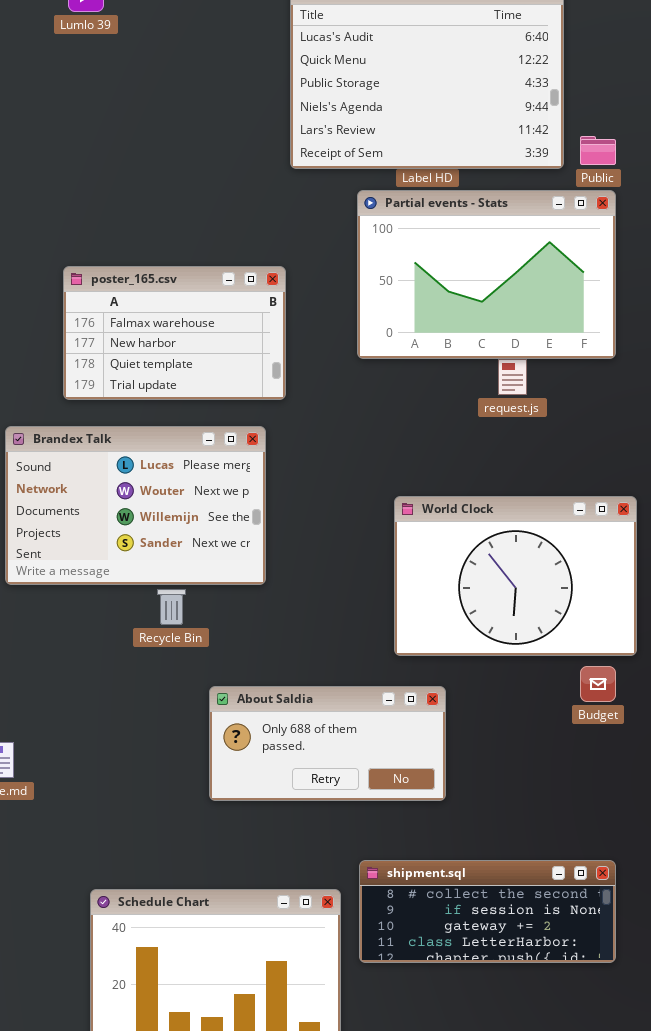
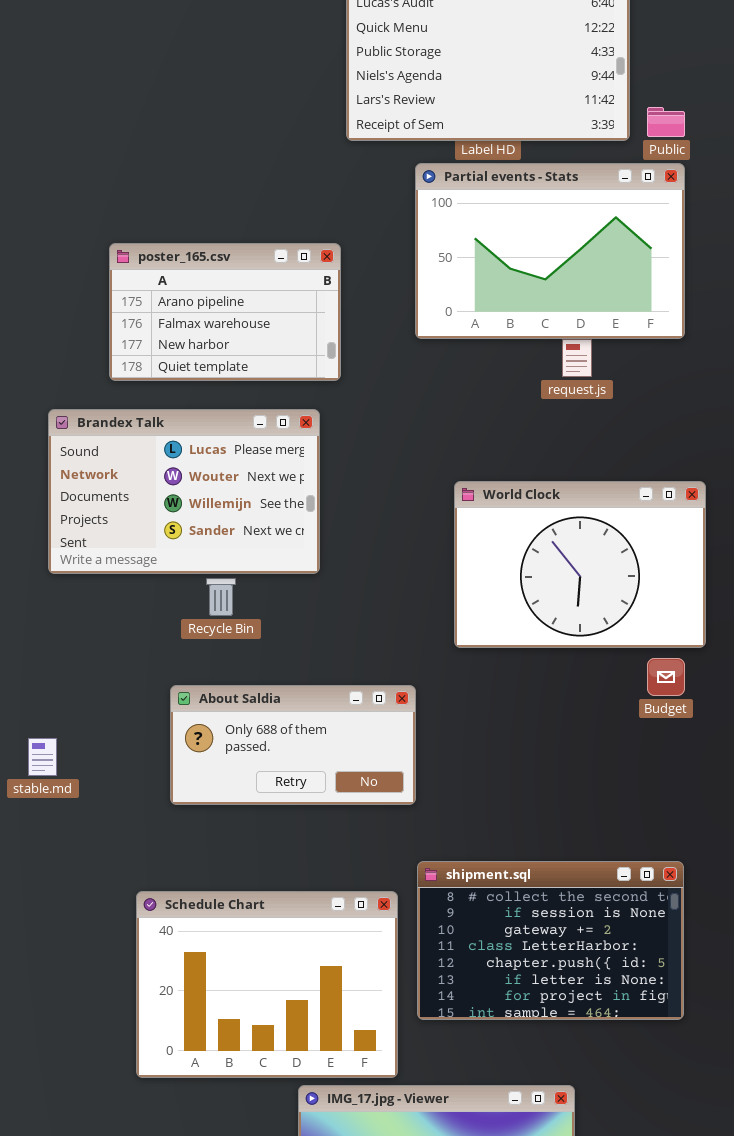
poster_165.csv: [63,266,286,400] -> [109,243,341,381], scrolled up 1 row
About Saldia: [209,686,446,801] -> [170,685,416,805], moved
shipment.sql: [359,860,616,963] -> [417,861,684,1020], resized

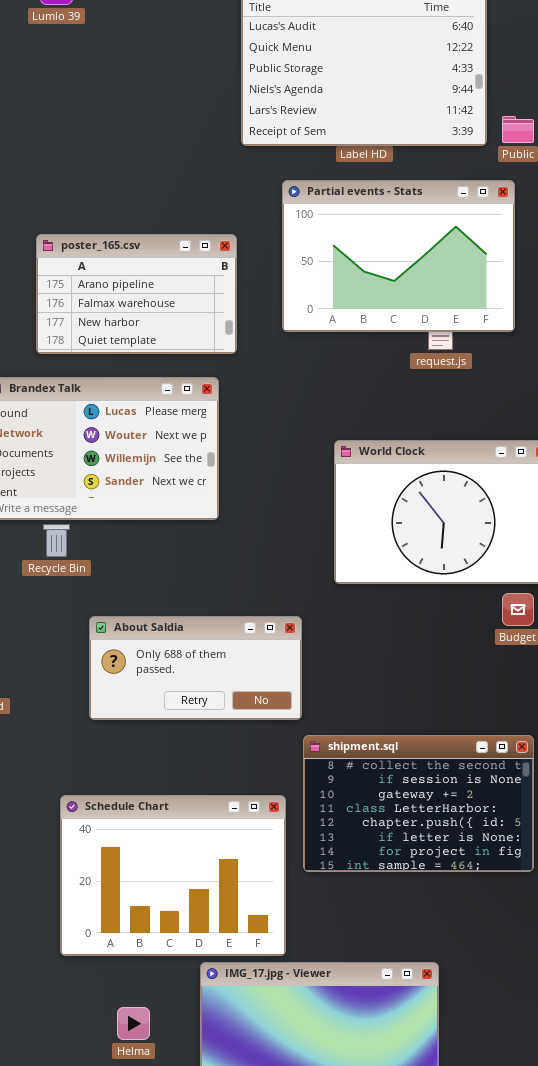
Partial events - Stats: [415,163,685,339] -> [282,180,515,332], moved
Recycle Bin: [206,578,236,616] -> [43,524,70,557], moved
shipment.sql: [417,861,684,1020] -> [303,735,534,872], moved

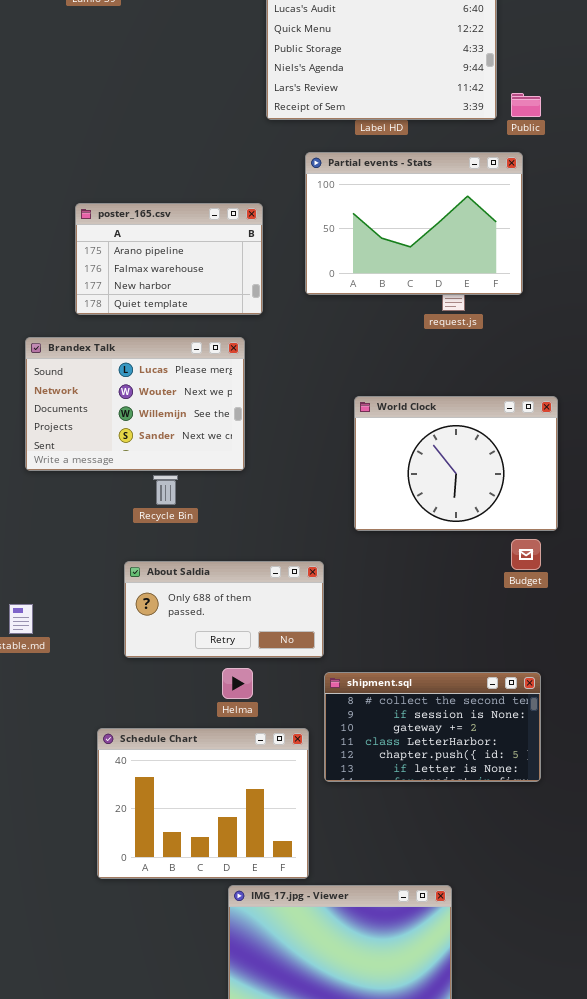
Recycle Bin: [43,524,70,557] -> [153,475,178,505], moved
shipment.sql: [303,735,534,872] -> [324,672,541,782], resized
Helma: [117,1007,150,1040] -> [222,668,253,699], moved

